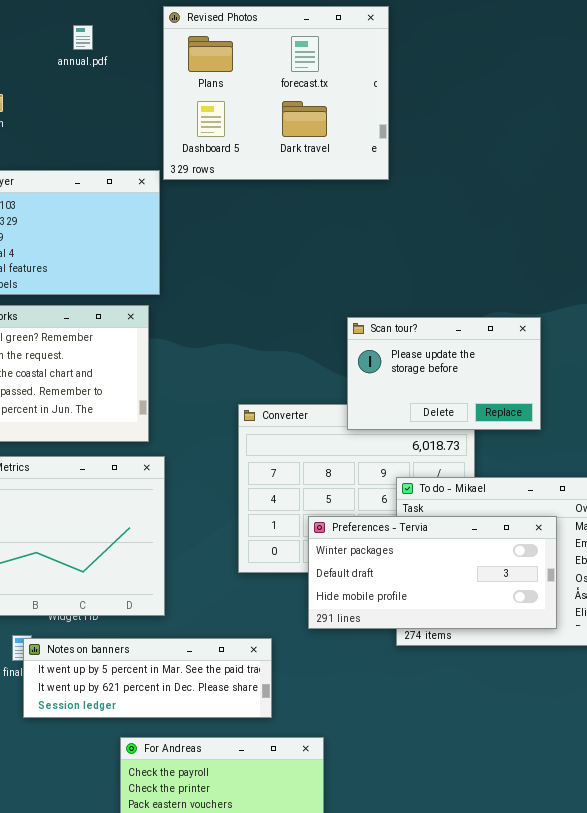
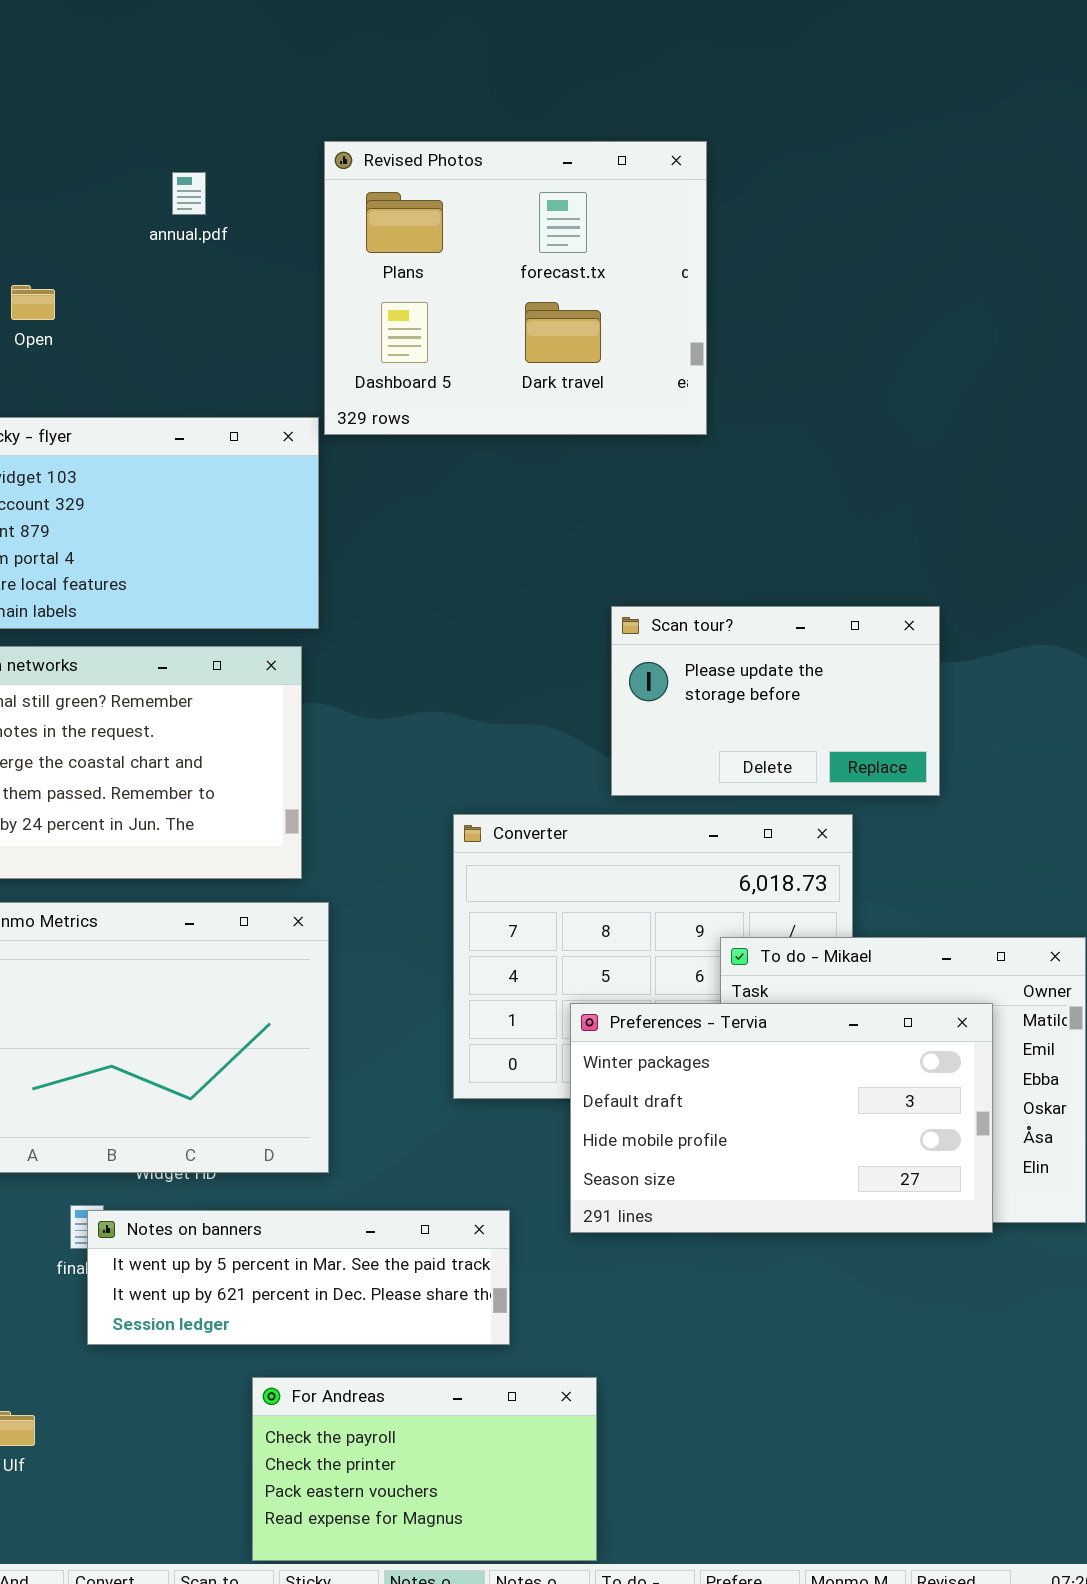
Scan tour?: [347,317,541,430] -> [611,606,940,796], moved
Preferences - Tervia: [308,516,557,629] -> [570,1003,993,1233], resized

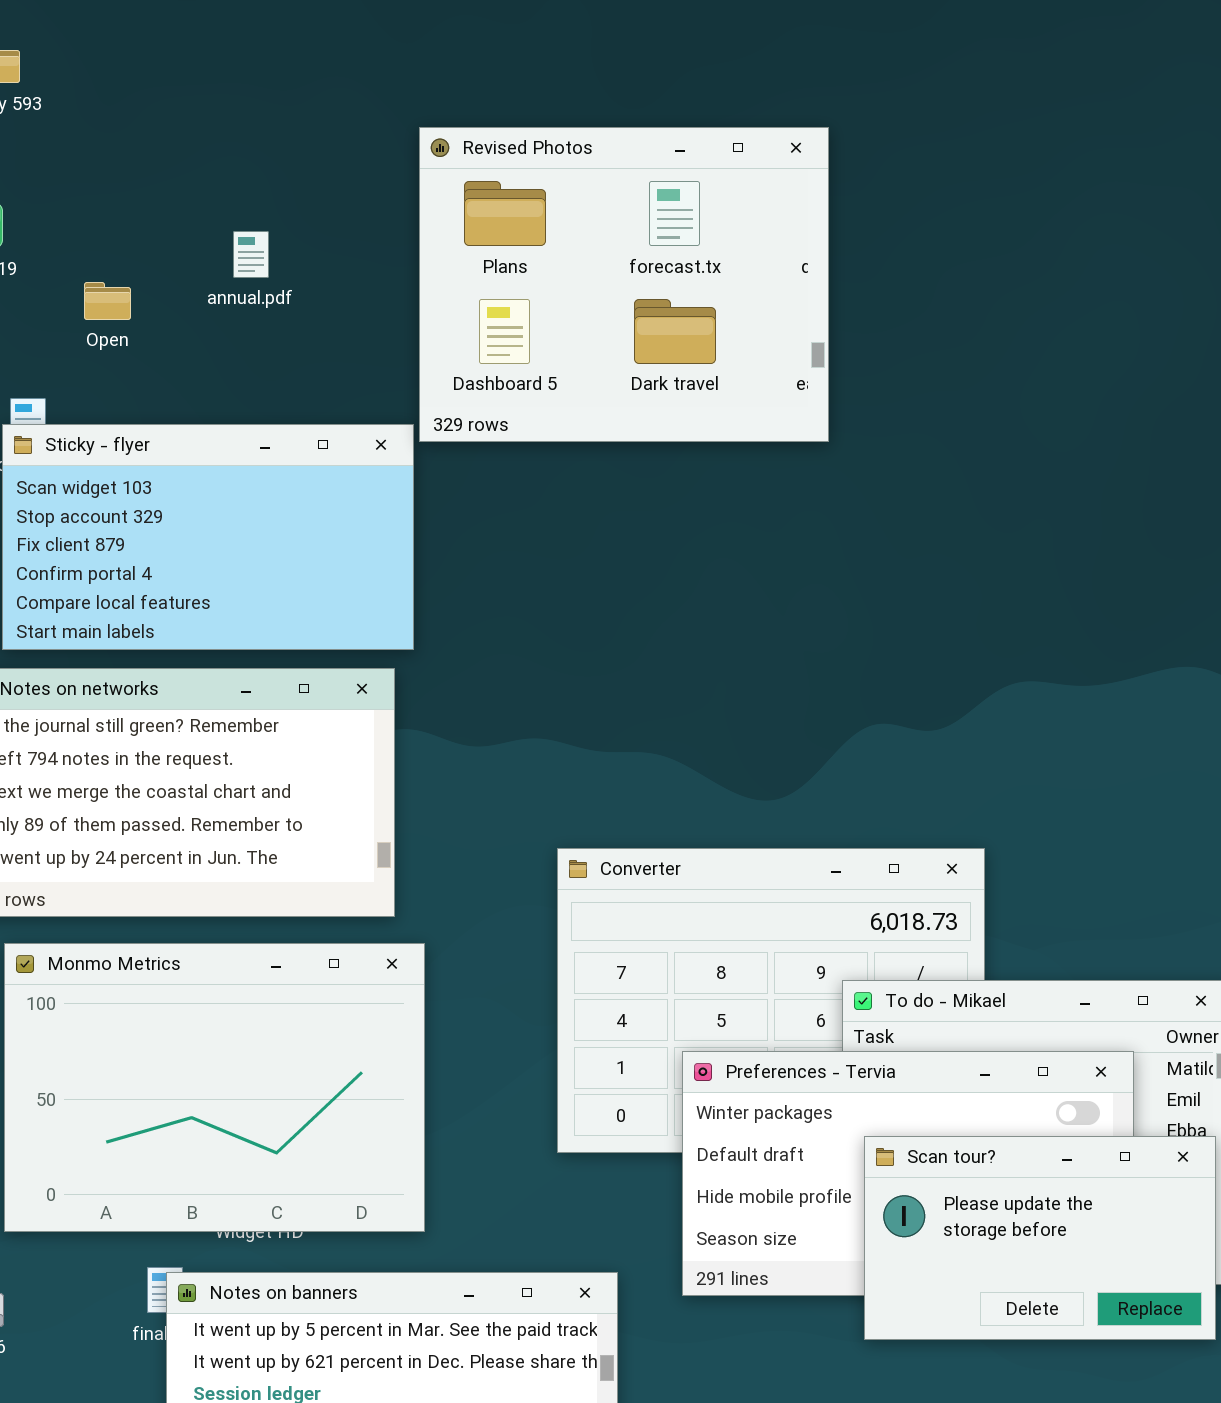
annual.pdf: [172,172,206,215] -> [233,231,269,278], moved
Scan tour?: [611,606,940,796] -> [864,1136,1216,1340], moved

